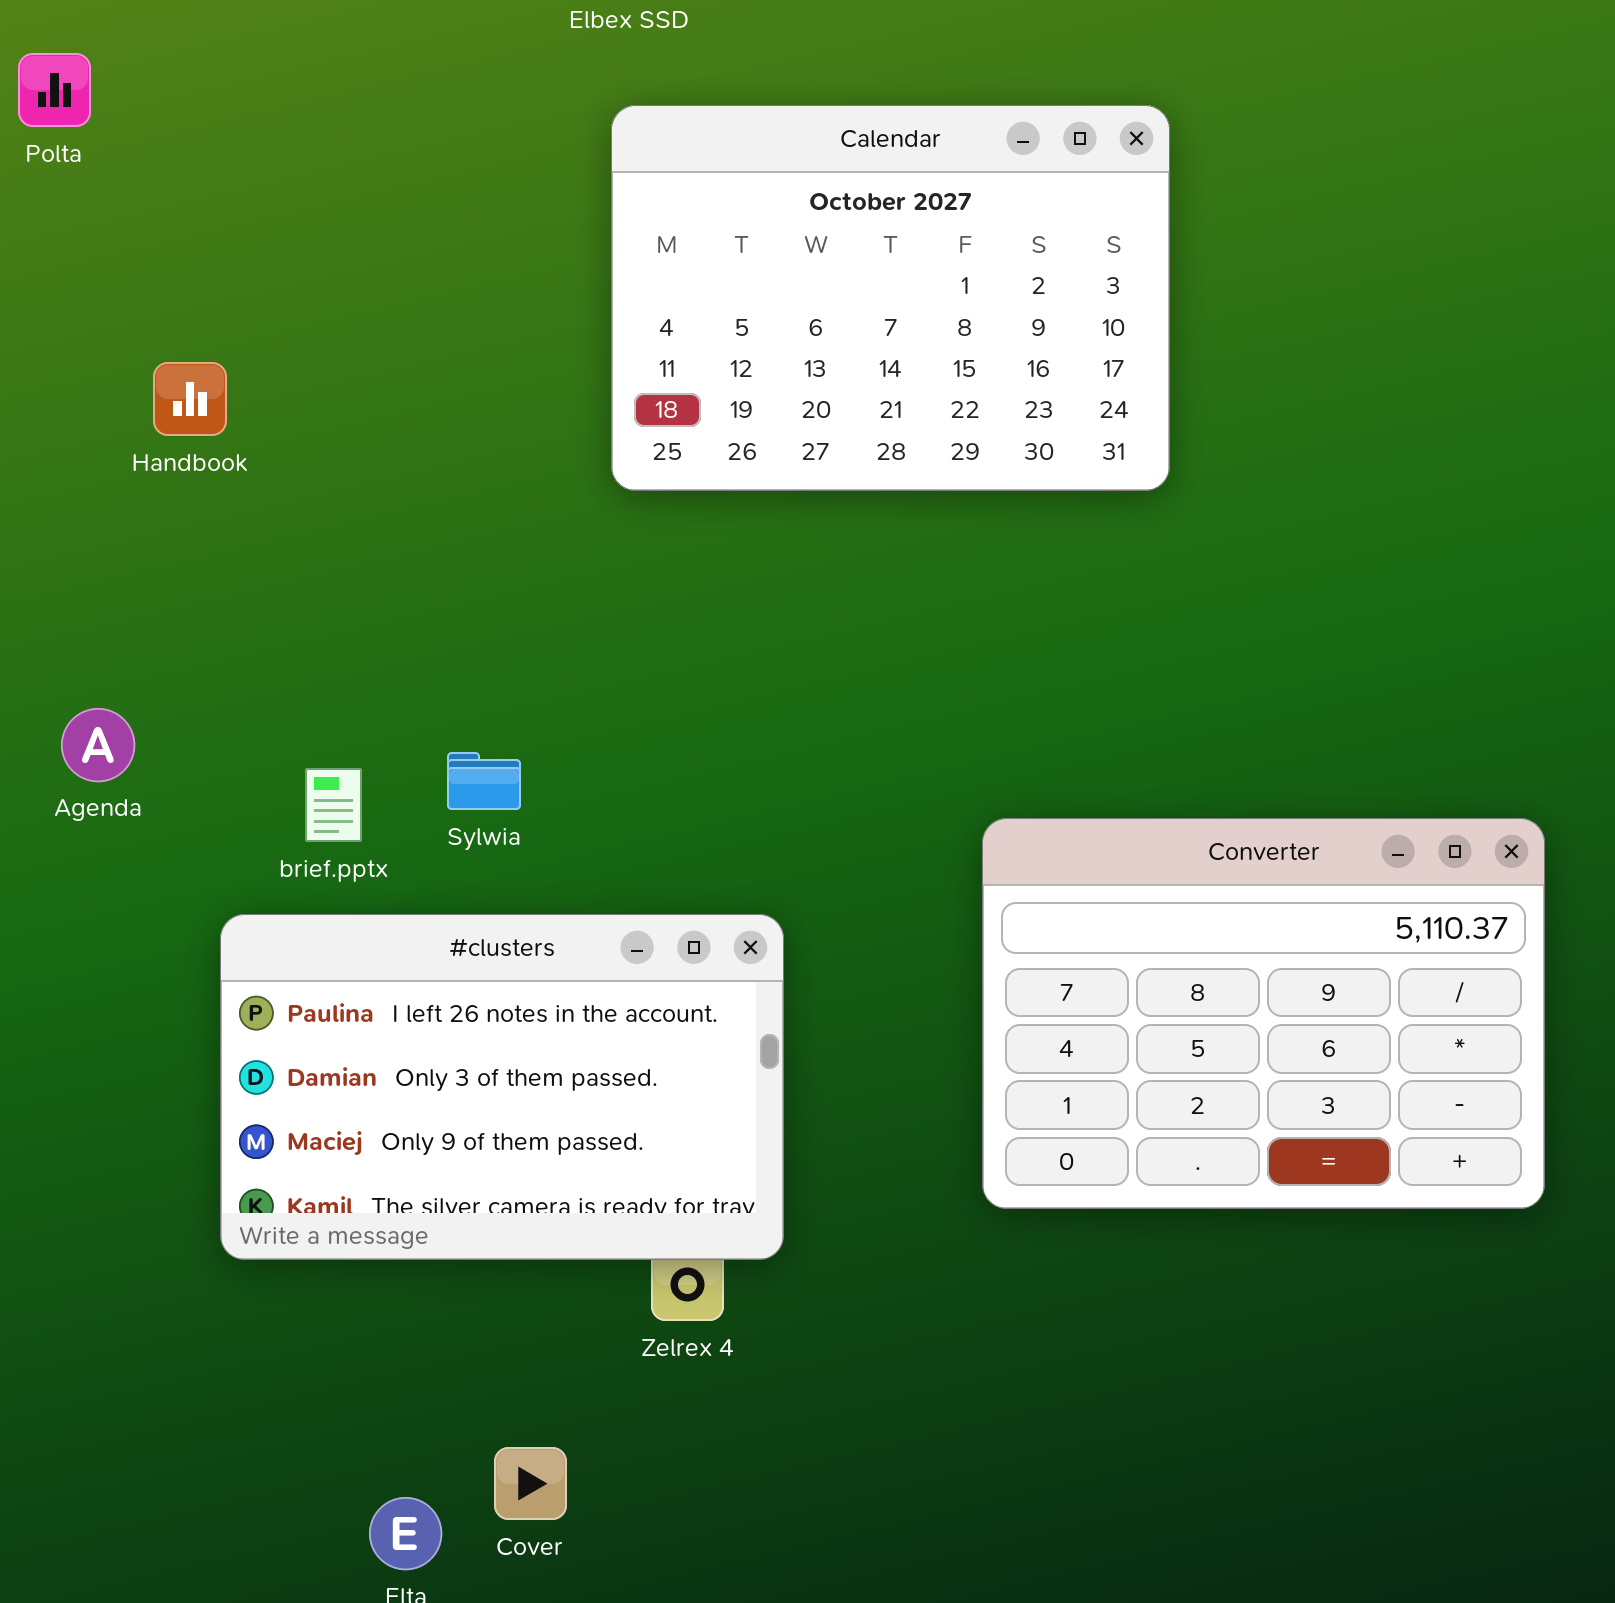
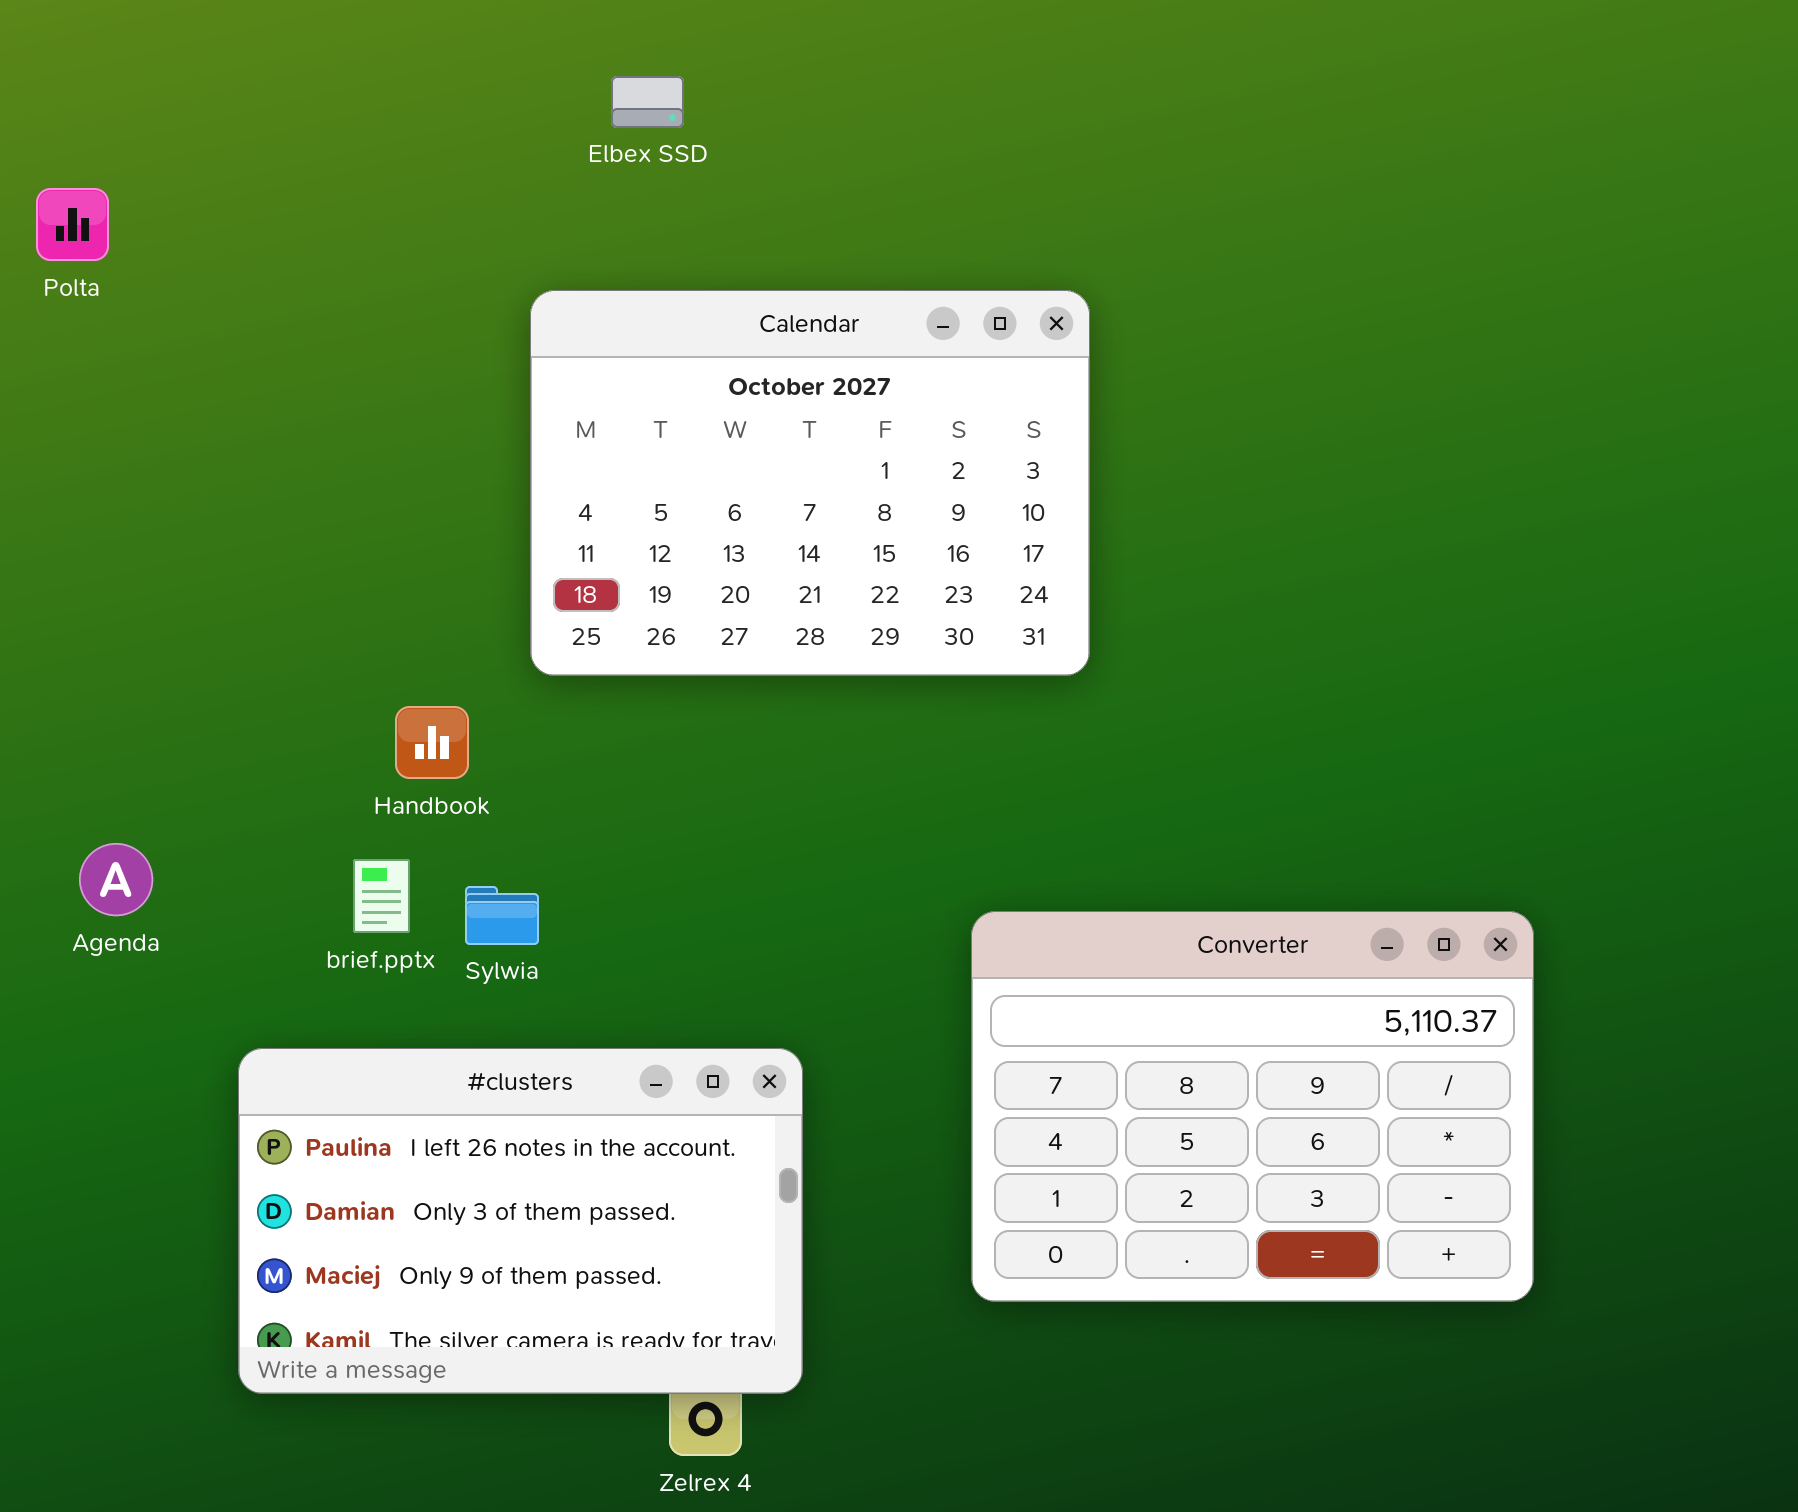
Calendar: [611,105,1170,491] -> [530,290,1090,676], moved
Handbook: [153,362,227,436] -> [395,706,469,779], moved
brief.pptx: [305,768,362,842] -> [353,859,410,933], moved
Converter: [982,818,1545,1209] -> [971,911,1534,1302], moved

